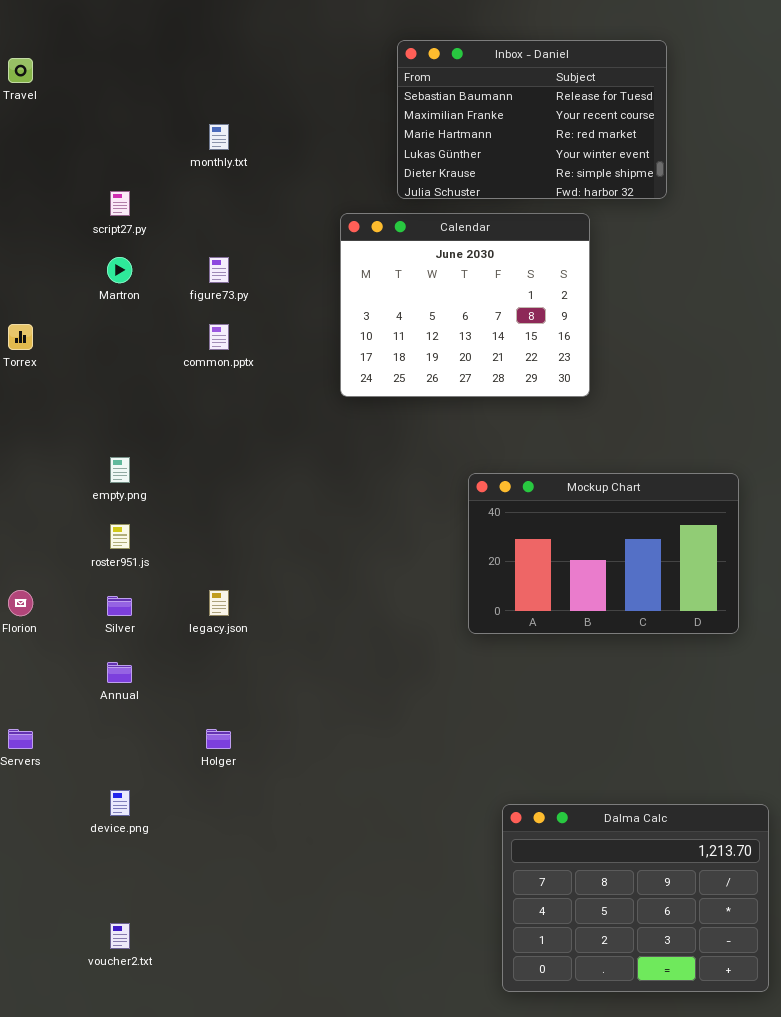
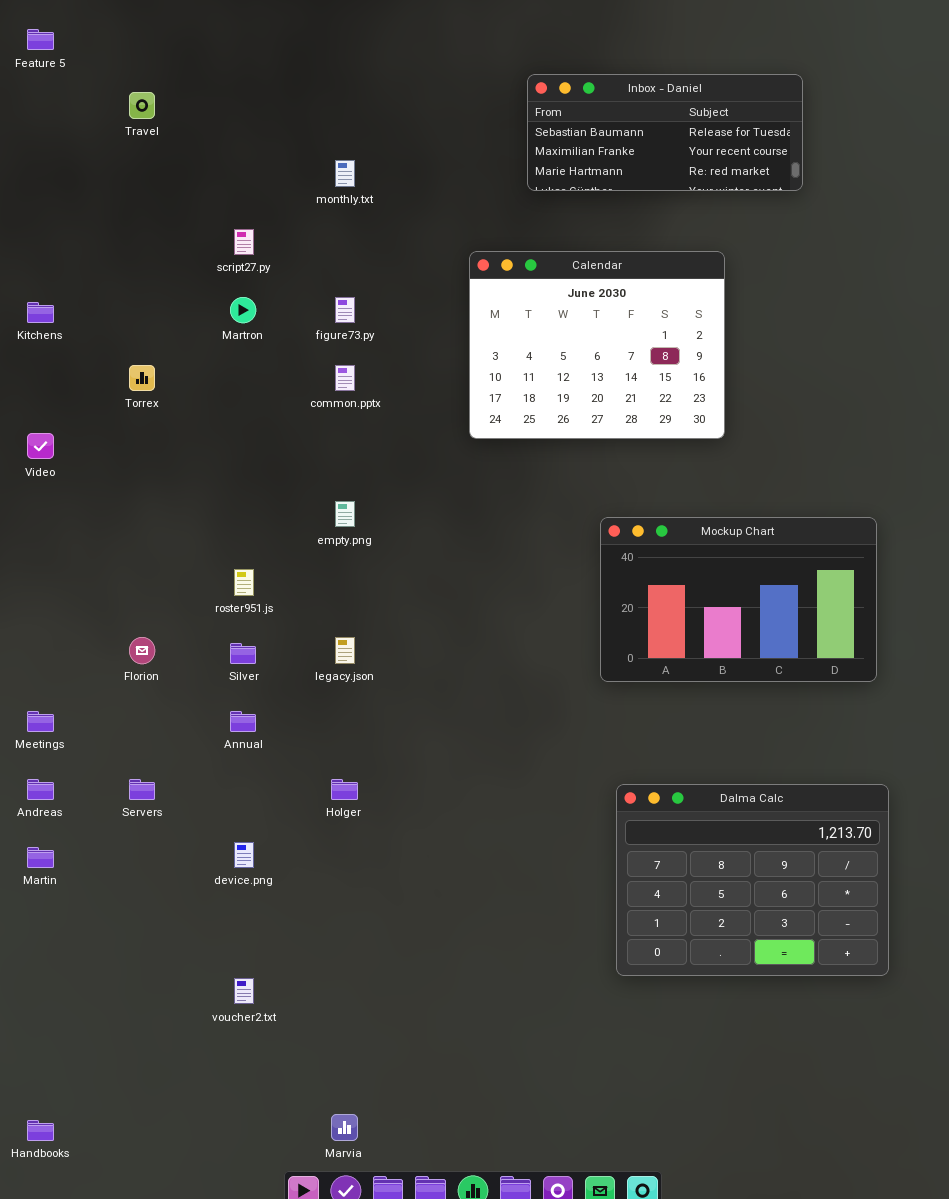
Inbox - Daniel: [397,40,667,199] -> [527,74,803,191], resized
empty.png: [110,457,130,483] -> [335,501,355,527], moved
Dalma Calc: [502,804,769,992] -> [616,784,889,976], moved

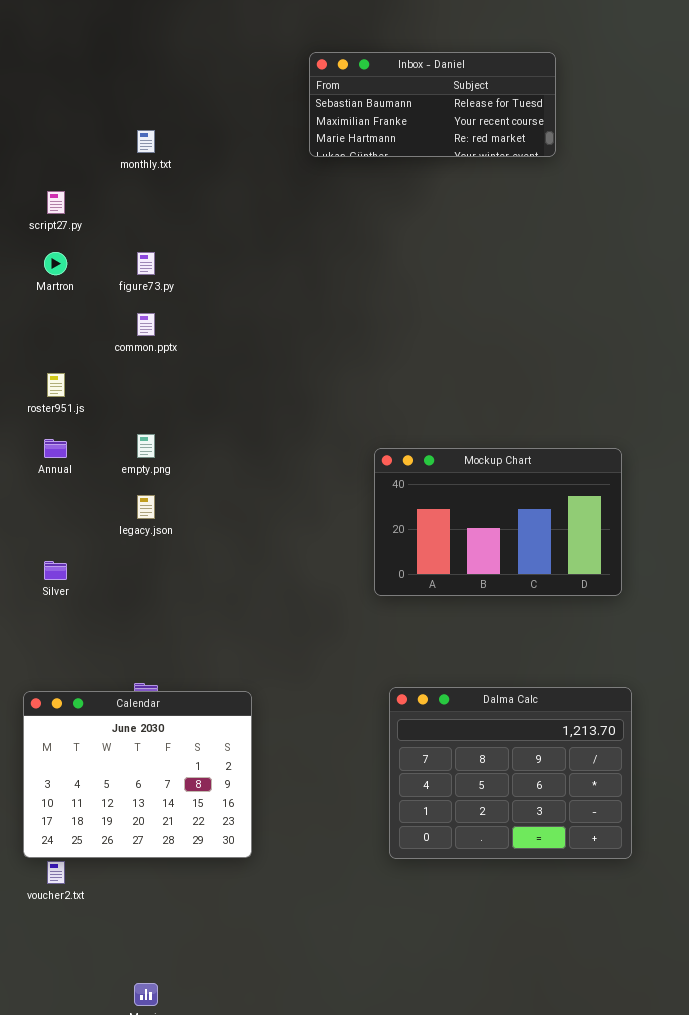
Calendar: [469,251,725,439] -> [23,691,252,858], moved
roster951.js: [234,569,254,596] -> [47,373,65,397], moved
legacy.json: [335,637,355,664] -> [137,495,155,519], moved
Annual: [230,711,256,732] -> [44,439,67,458], moved

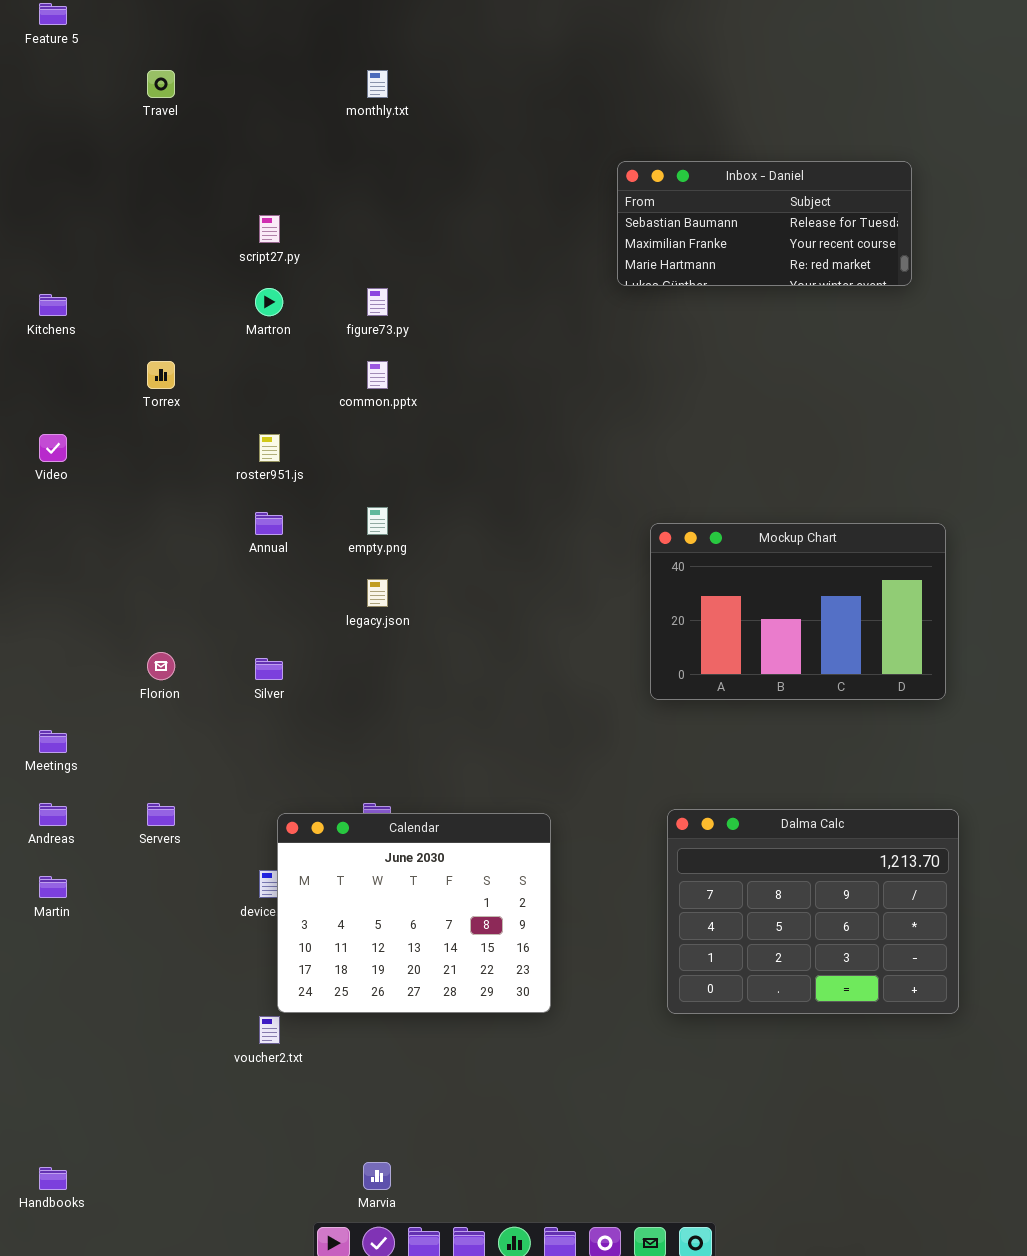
Inbox - Daniel: [309,52,556,157] -> [617,161,912,286], moved
monthly.txt: [137,130,155,153] -> [367,70,388,98], moved
Calendar: [23,691,252,858] -> [277,813,551,1013], moved

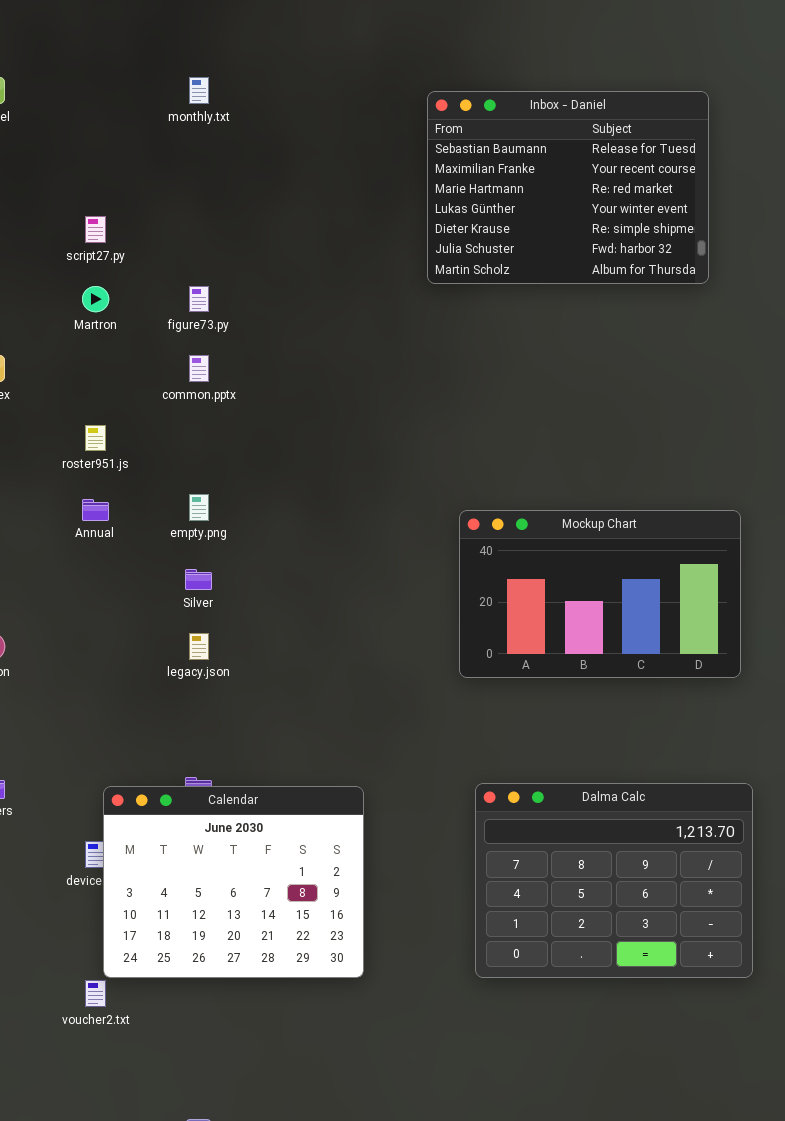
Inbox - Daniel: [617,161,912,286] -> [427,91,709,284], resized
legacy.json: [367,579,388,607] -> [189,633,209,660], moved
Silver: [255,658,283,680] -> [185,569,212,590], moved

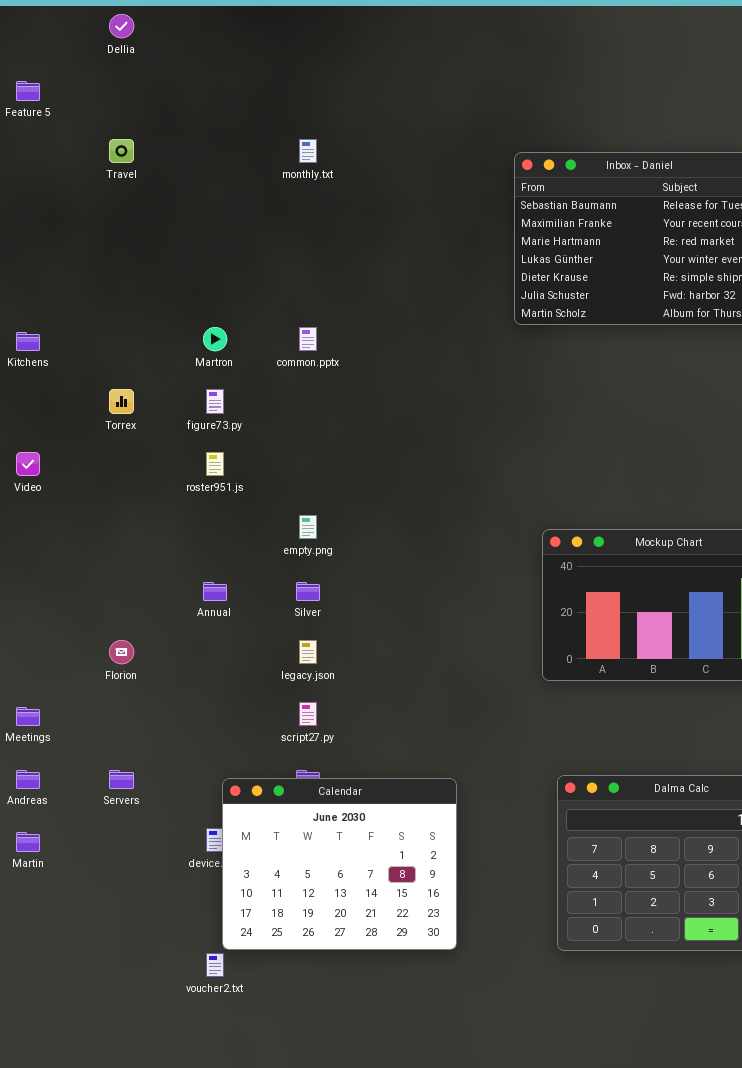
script27.py: [85,216,106,243] -> [299,702,317,726], moved
figure73.py: [189,286,209,312] -> [206,389,224,414], moved
common.pptx: [189,355,209,382] -> [299,327,317,351], moved
Annual: [82,499,109,521] -> [203,582,227,601], moved

